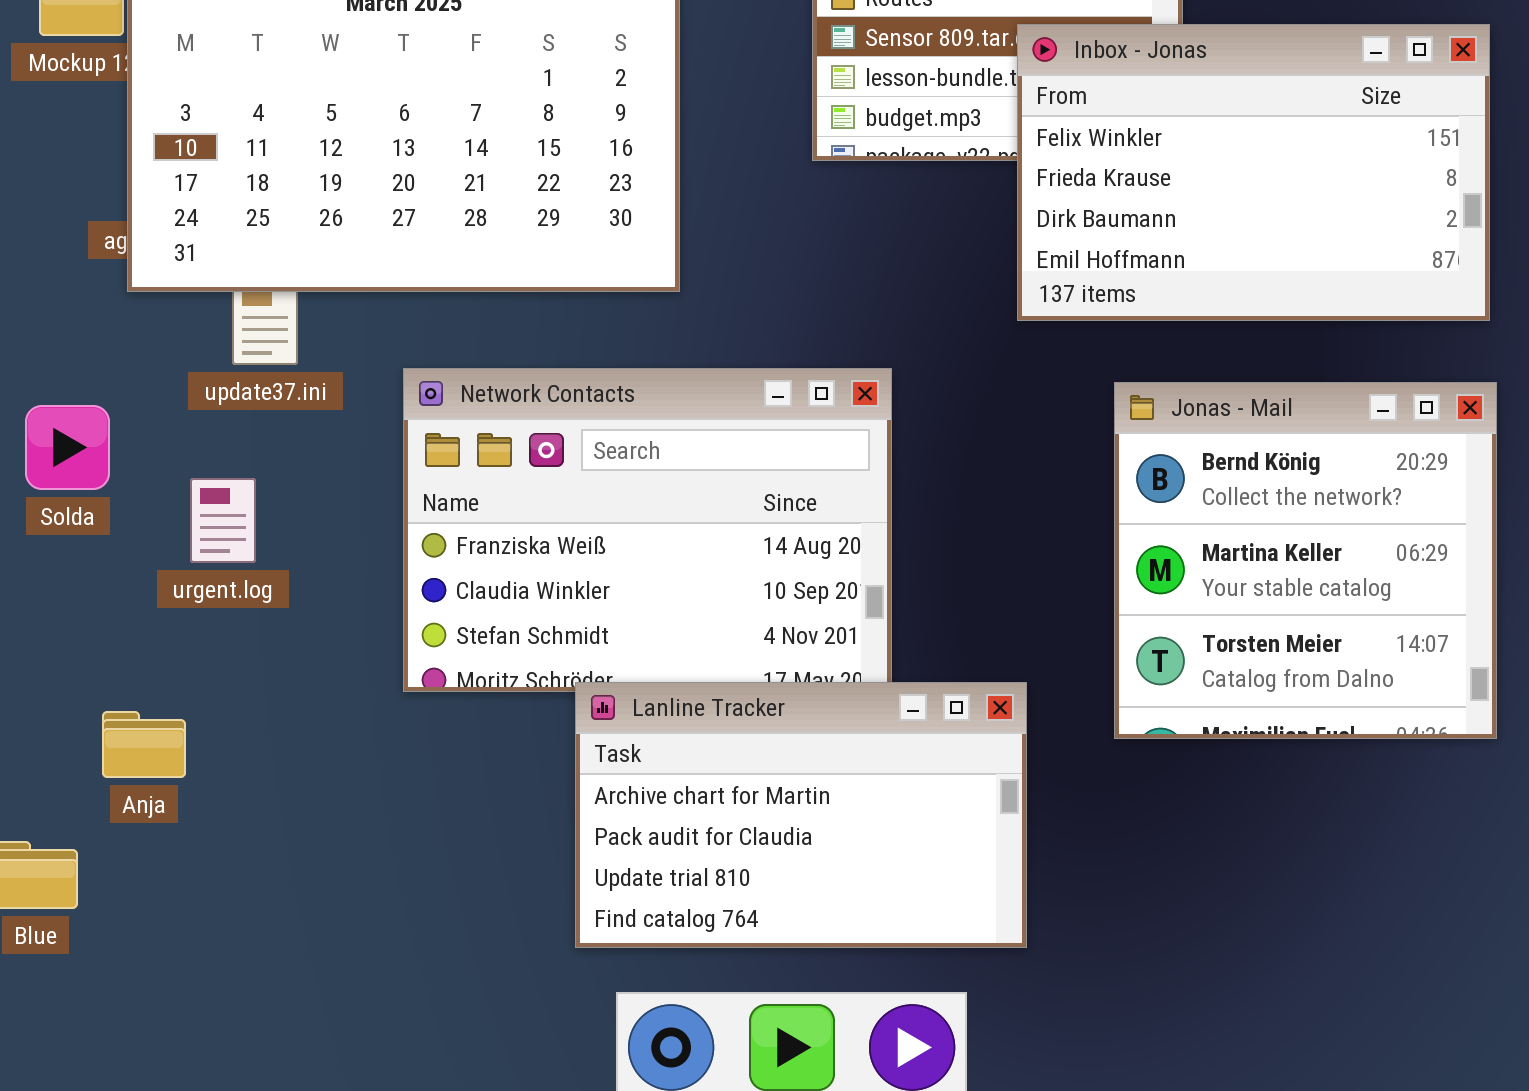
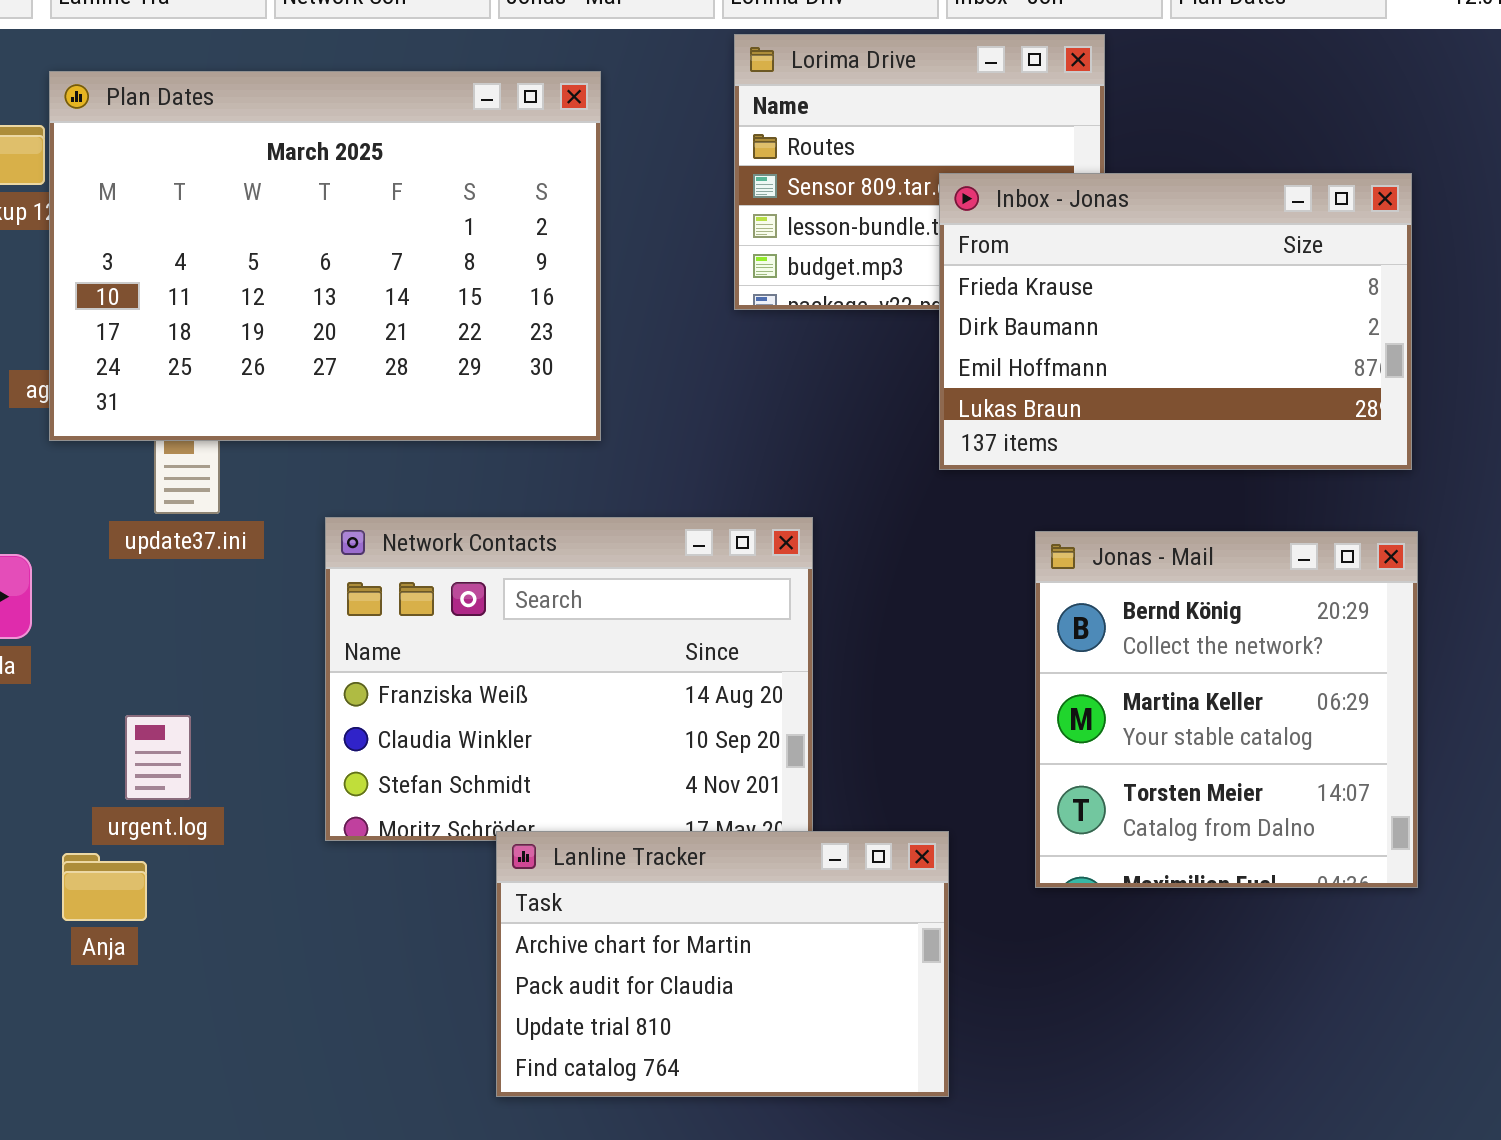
Inbox - Jonas: [1017,24,1490,321] -> [939,173,1412,470], scrolled down 1 row
urgent.log: [190,478,256,563] -> [125,715,191,800], moved
Anja: [102,711,186,778] -> [62,853,147,921], moved

